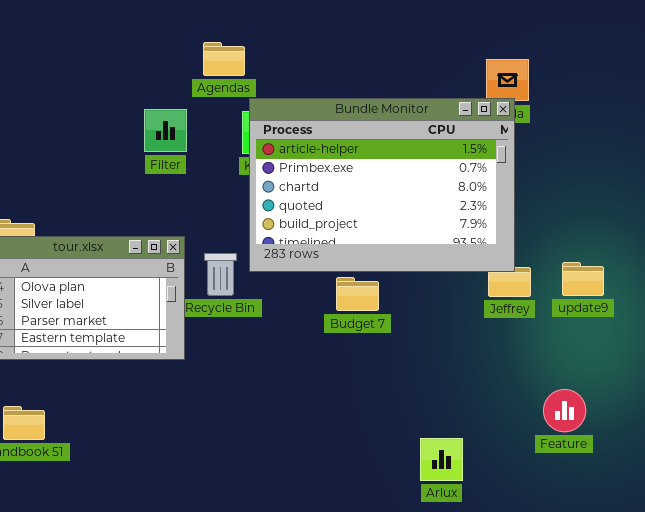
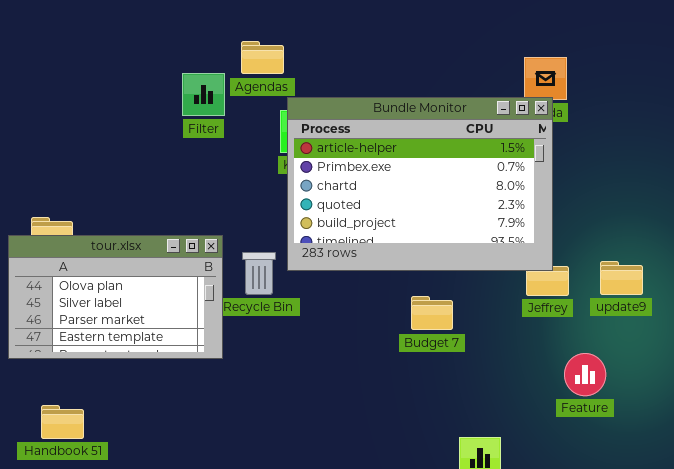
Filter: [144,109,187,152] -> [182,73,225,116], moved
Budget 7: [336,277,379,311] -> [411,296,453,330], moved
Feature: [543,389,586,432] -> [564,353,606,396], moved

